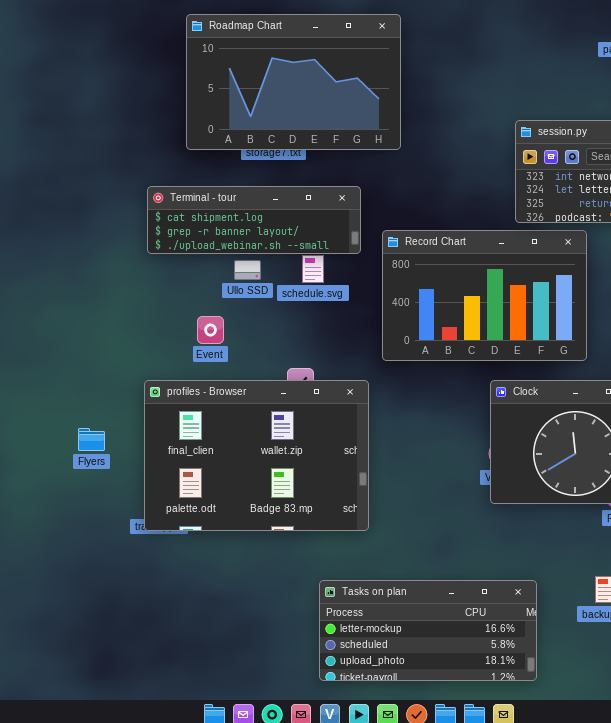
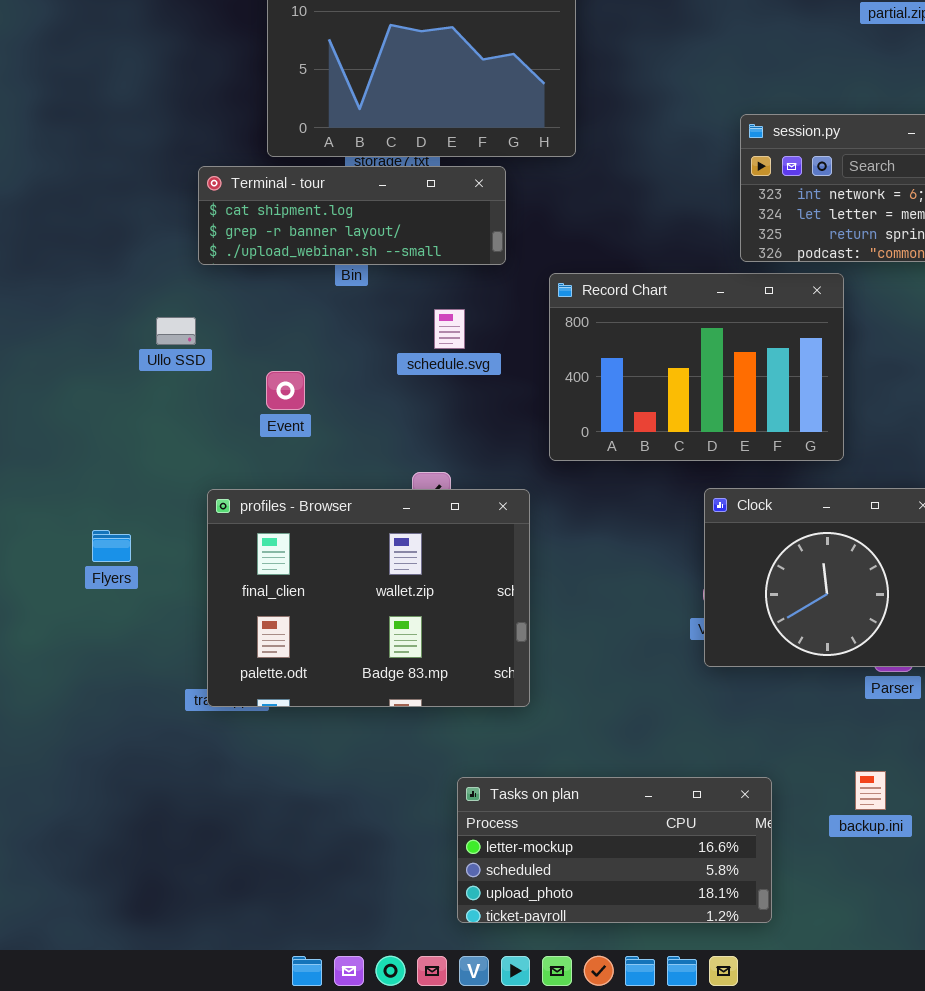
Terminal - tour: [147,186,361,254] -> [198,166,506,265], moved
Ullo SSD: [234,260,261,280] -> [156,317,196,345], moved
Event: [197,316,224,344] -> [266,371,305,410], moved
Flyers: [78,428,105,451] -> [92,530,131,562], moved

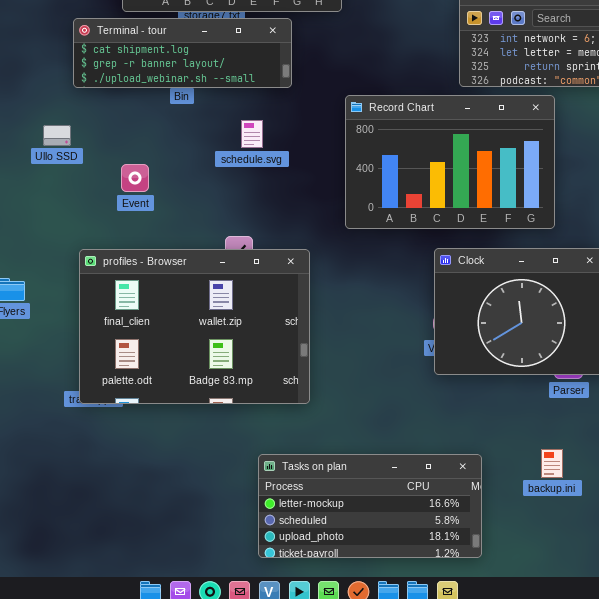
Record Chart: [549,273,844,461] -> [345,95,555,229], moved

